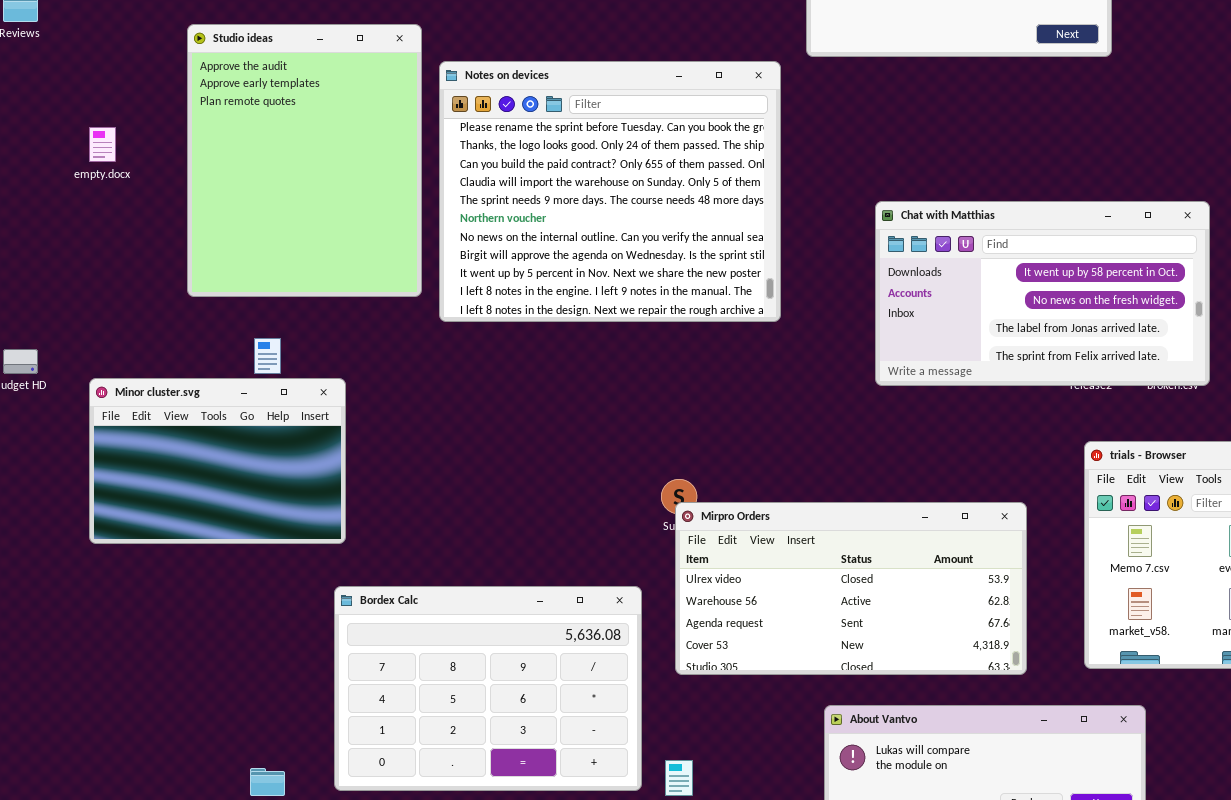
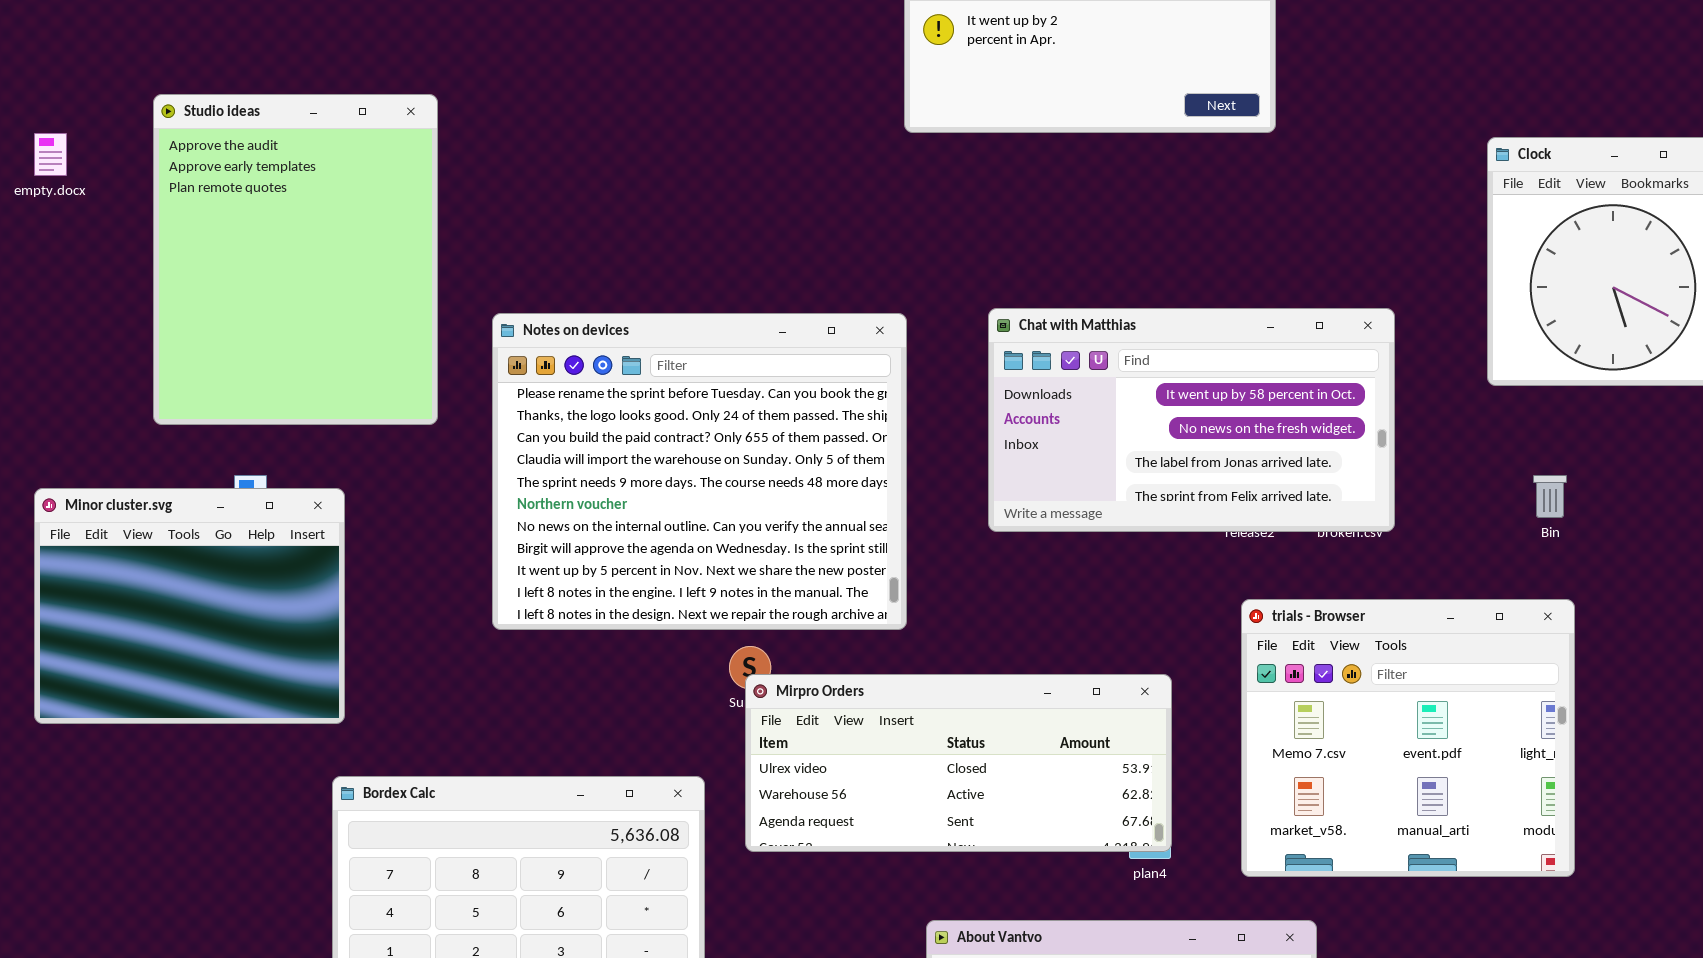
Notes on devices: [439,61,781,322] -> [492,313,907,630], moved
empty.docx: [89,127,116,162] -> [34,133,67,176], moved
Minor cluster.svg: [89,378,346,544] -> [34,488,345,724], resized
Mirpro Orders: [675,502,1027,675] -> [745,674,1172,852], resized

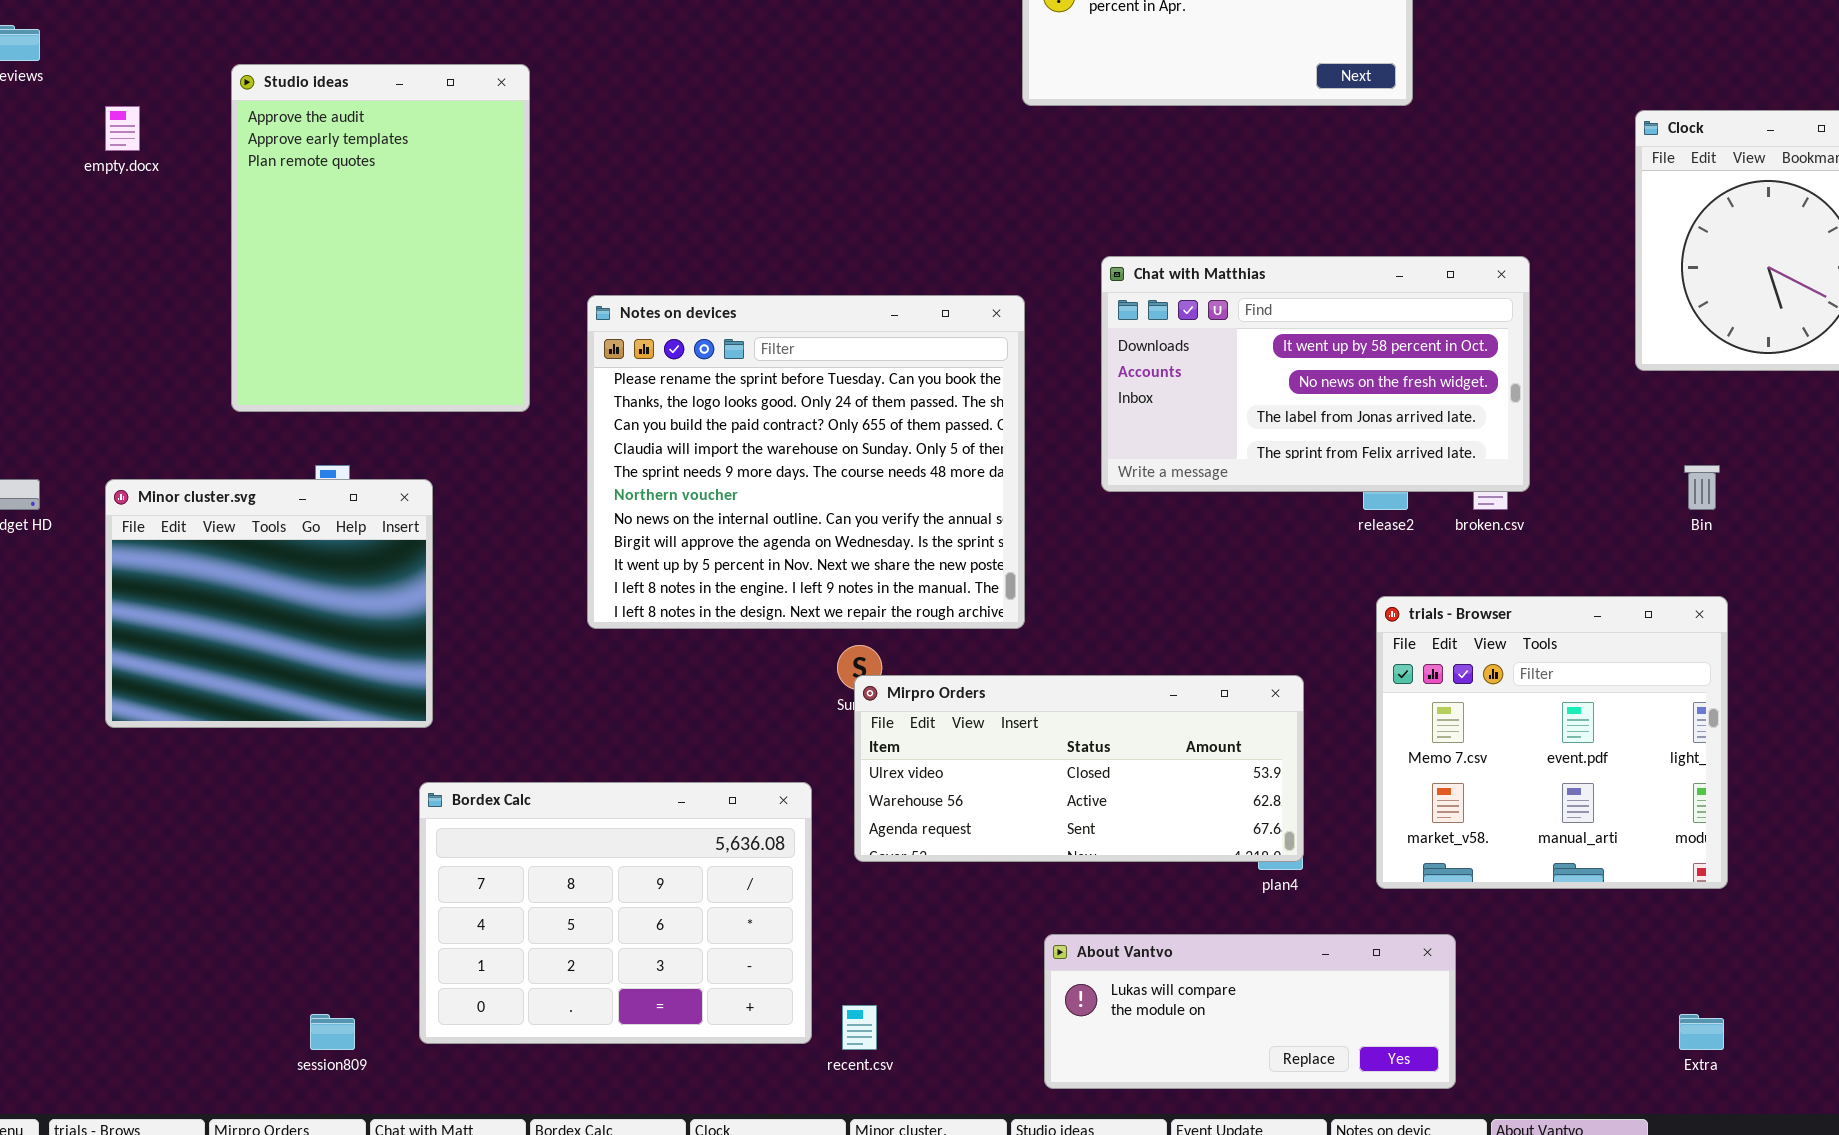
Chat with Matthias: [988,308,1395,532] -> [1101,256,1530,492], moved

